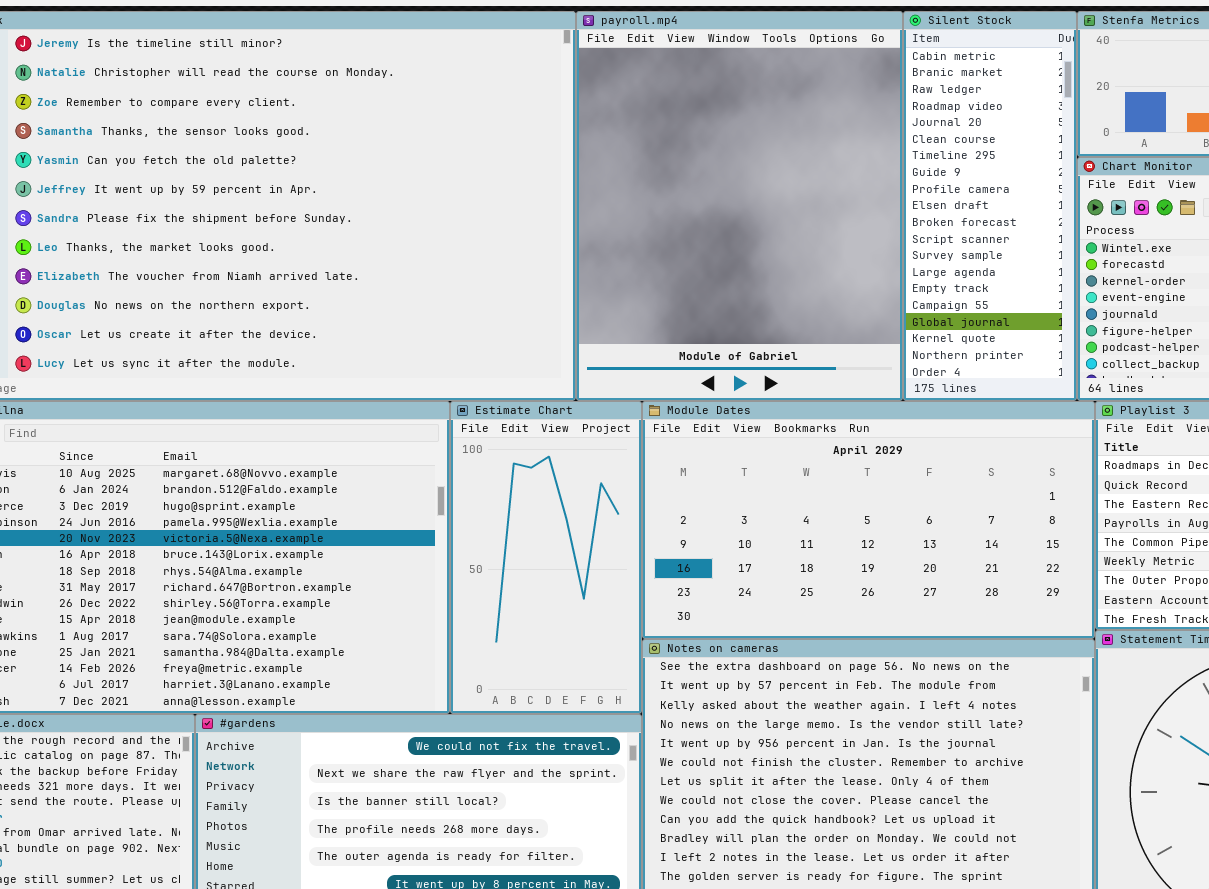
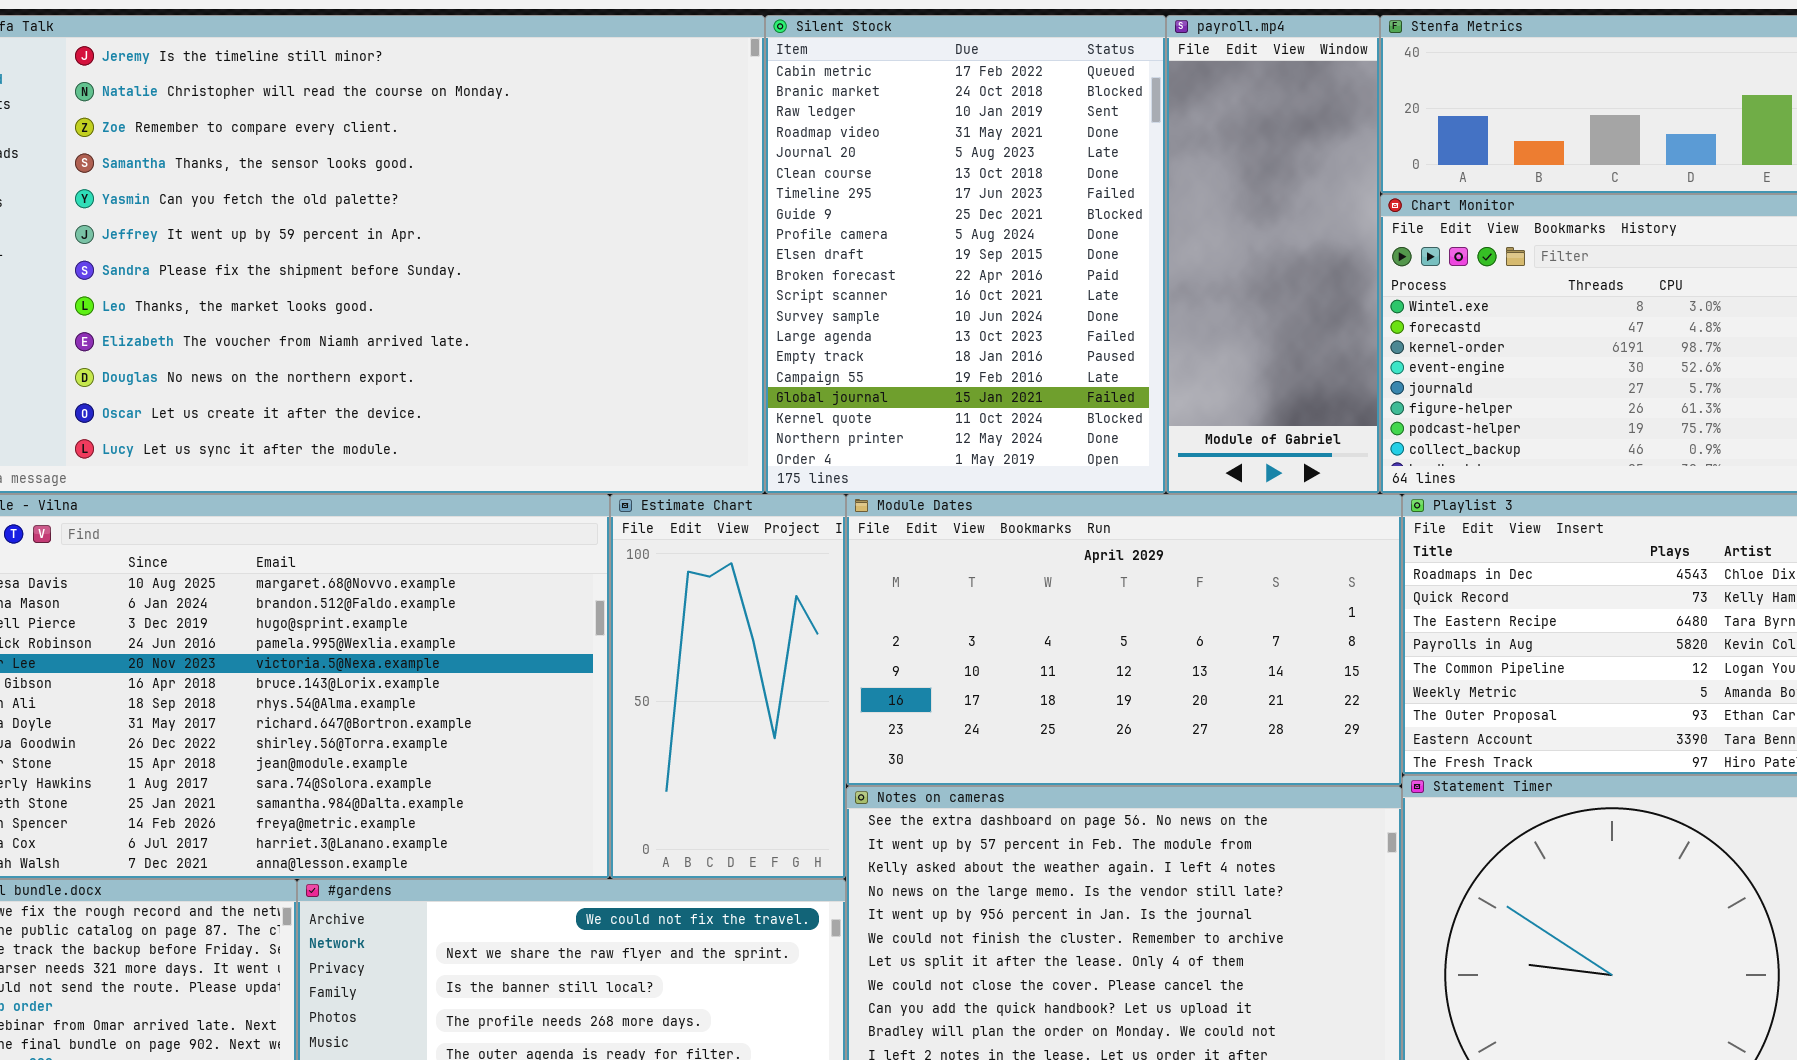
payroll.mp4: [576,11,903,401] -> [1166,15,1380,494], moved, resized
Silent Stock: [903,11,1077,401] -> [765,15,1166,494], moved, resized

